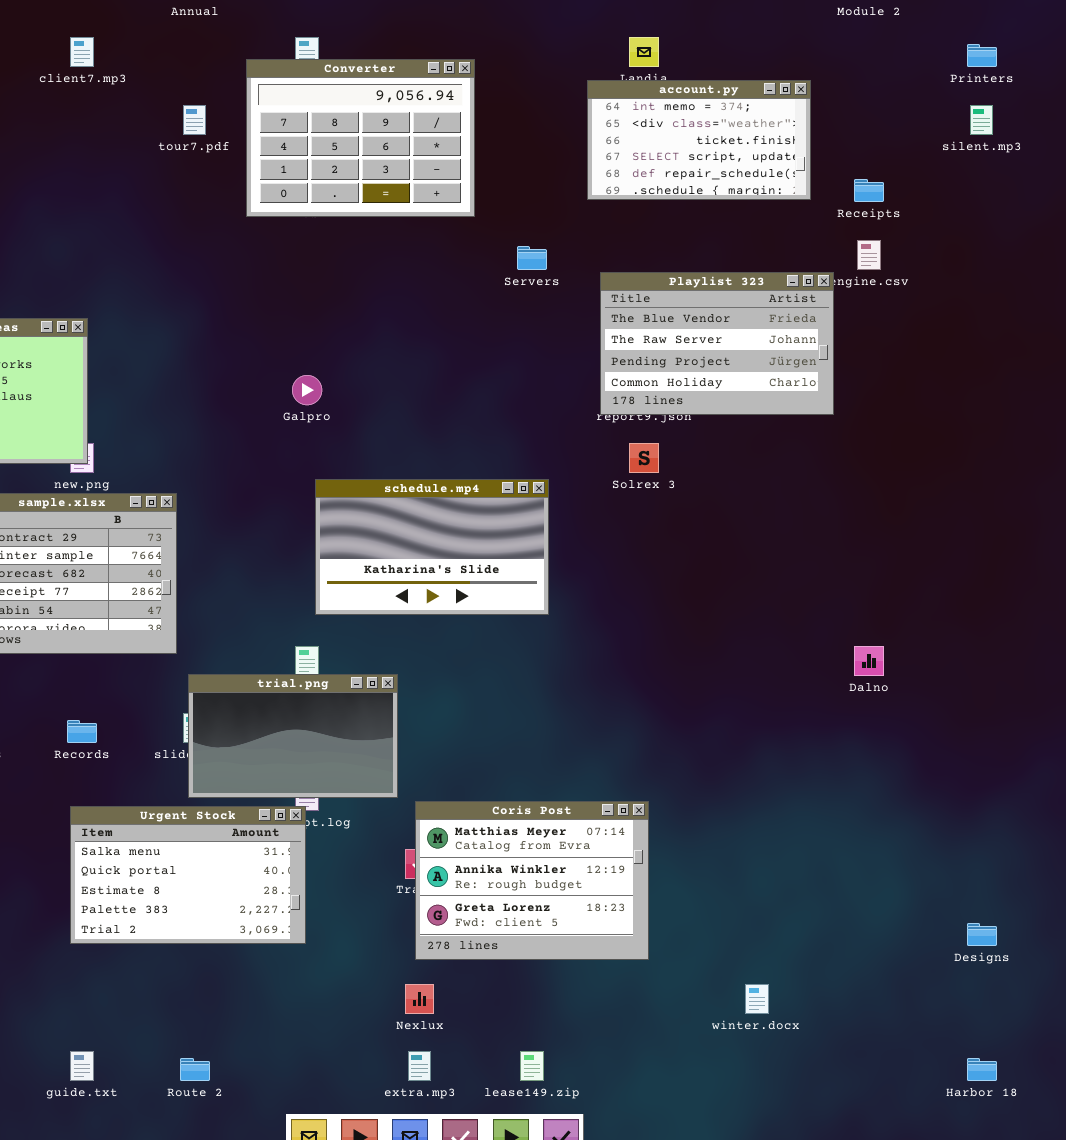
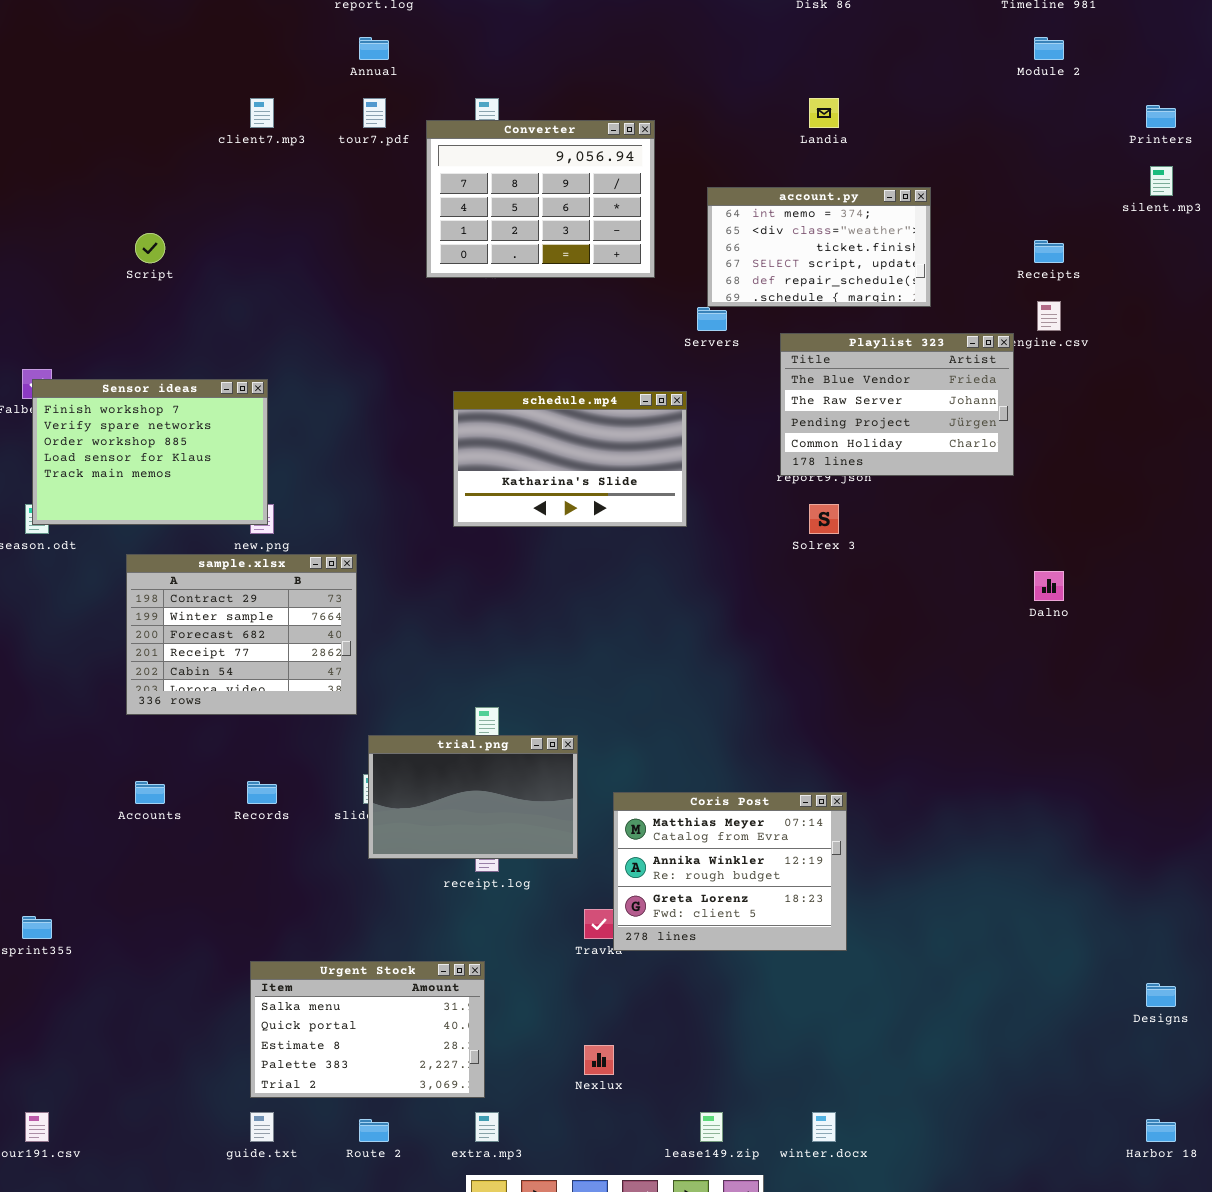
account.py: [587,80,811,200] -> [707,187,931,307], moved
tour7.pdf: [183,105,206,135] -> [363,98,386,128], moved
schedule.mp4: [315,479,549,615] -> [453,391,687,527], moved
Dalno: [854,646,884,676] -> [1034,571,1064,601], moved
Coris Post: [415,801,649,960] -> [613,792,847,951], moved
Urgent Stock: [70,806,306,944] -> [250,961,485,1098], moved
winter.docx: [745,984,769,1014] -> [812,1112,836,1142], moved
extra.mp3: [408,1051,431,1081] -> [475,1112,499,1142], moved

